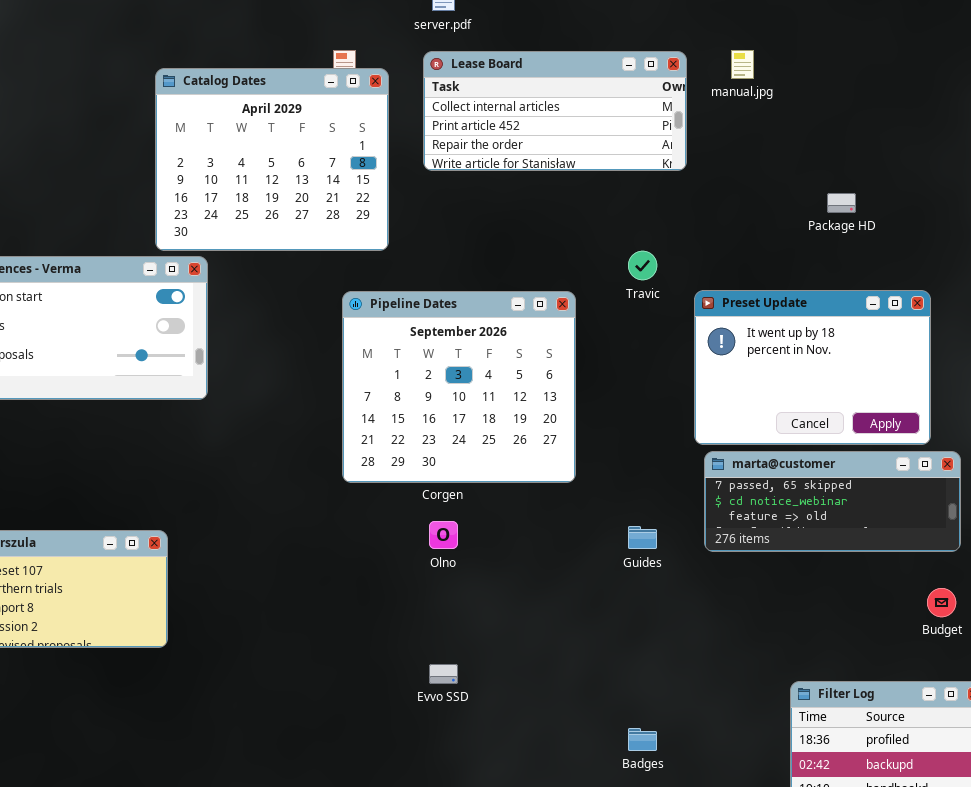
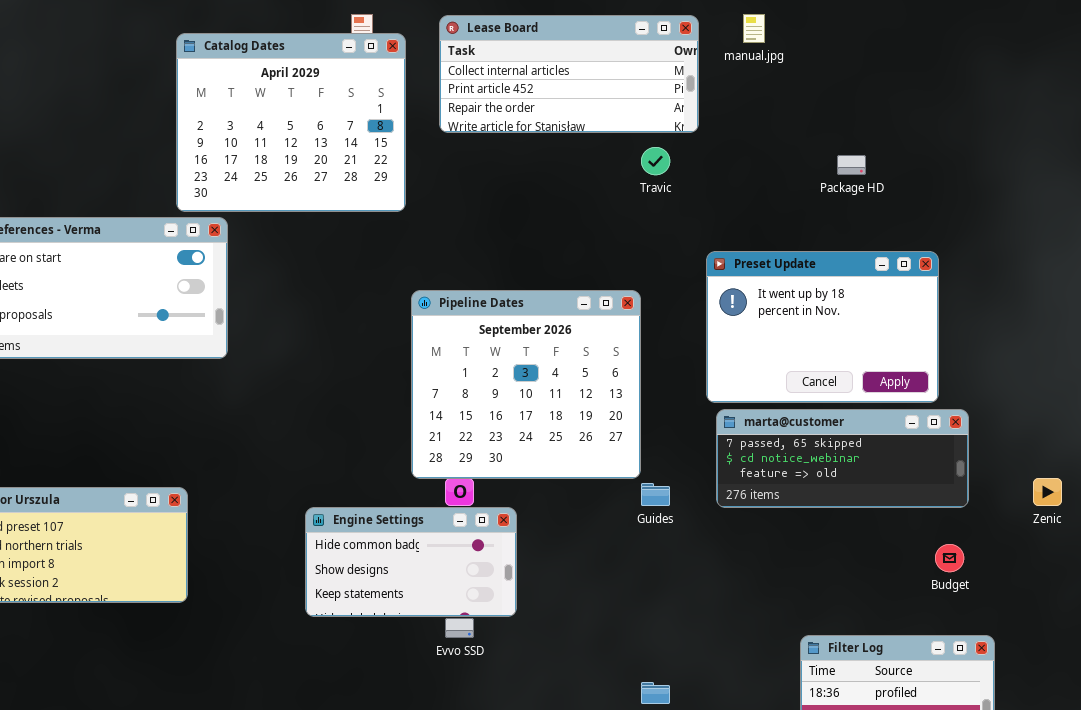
Travic: [628,251,657,280] -> [641,147,670,175], moved
Pipeline Dates: [342,291,576,483] -> [411,290,641,479], moved
Engine Settings: none -> [305,507,517,617], opened

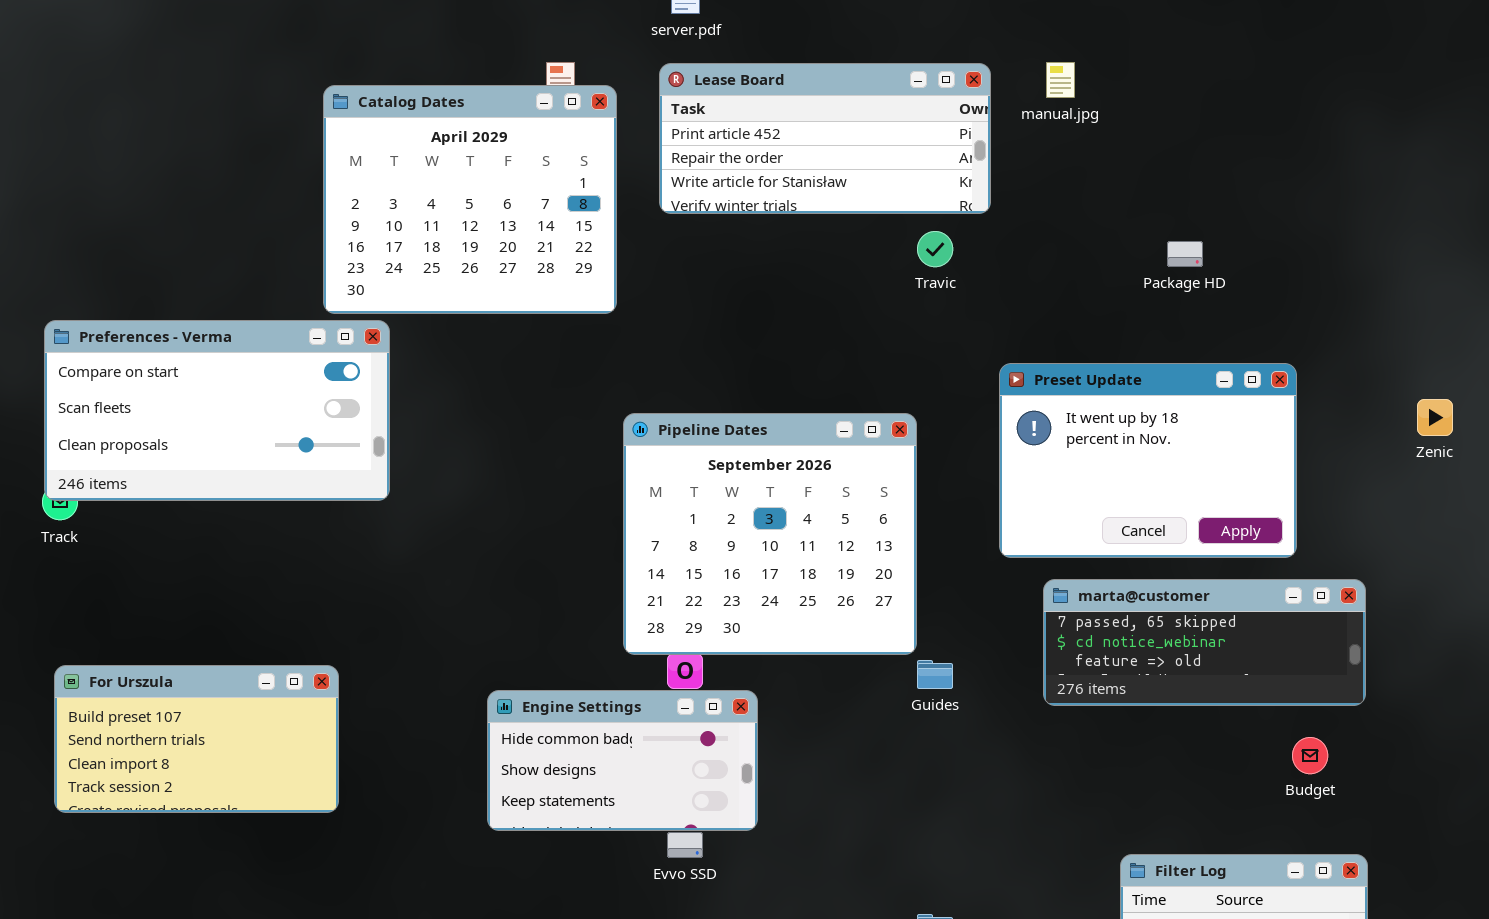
Lease Board: [439,15,699,133] -> [659,63,991,214], scrolled down 1 row
marta@customer: [716,409,969,508] -> [1043,579,1366,706], moved
Zenic: [1033,478,1062,506] -> [1417,399,1453,436], moved

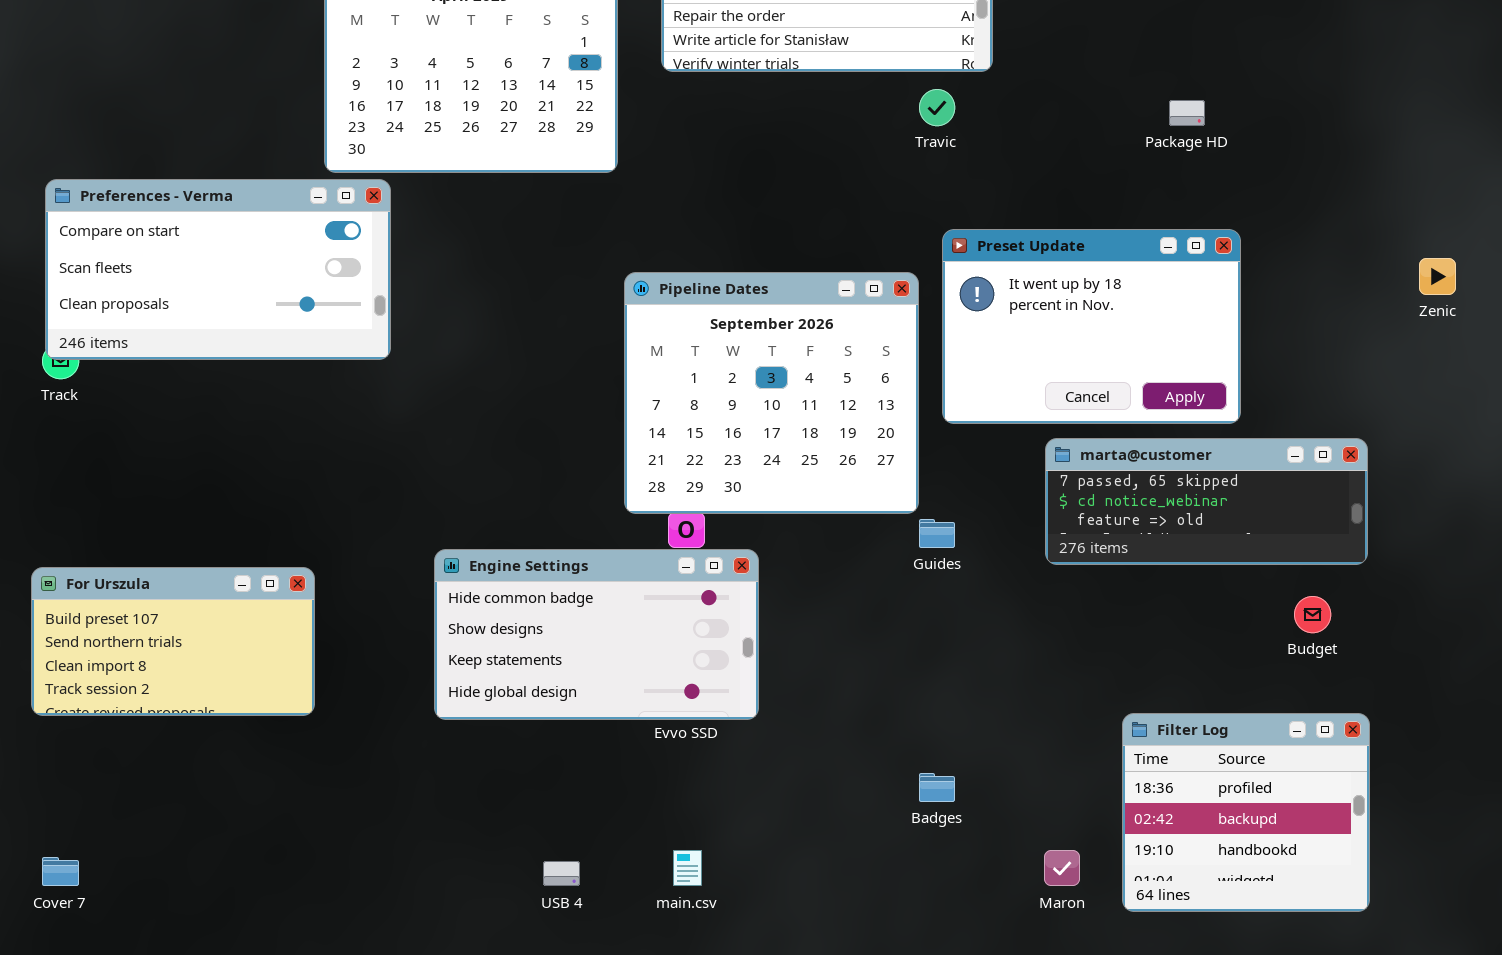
Preset Update: [999,363,1297,558] -> [942,229,1241,424], moved
For Urszula: [54,665,339,813] -> [31,567,315,716], moved
Engine Settings: [487,690,758,831] -> [434,549,759,720], resized

